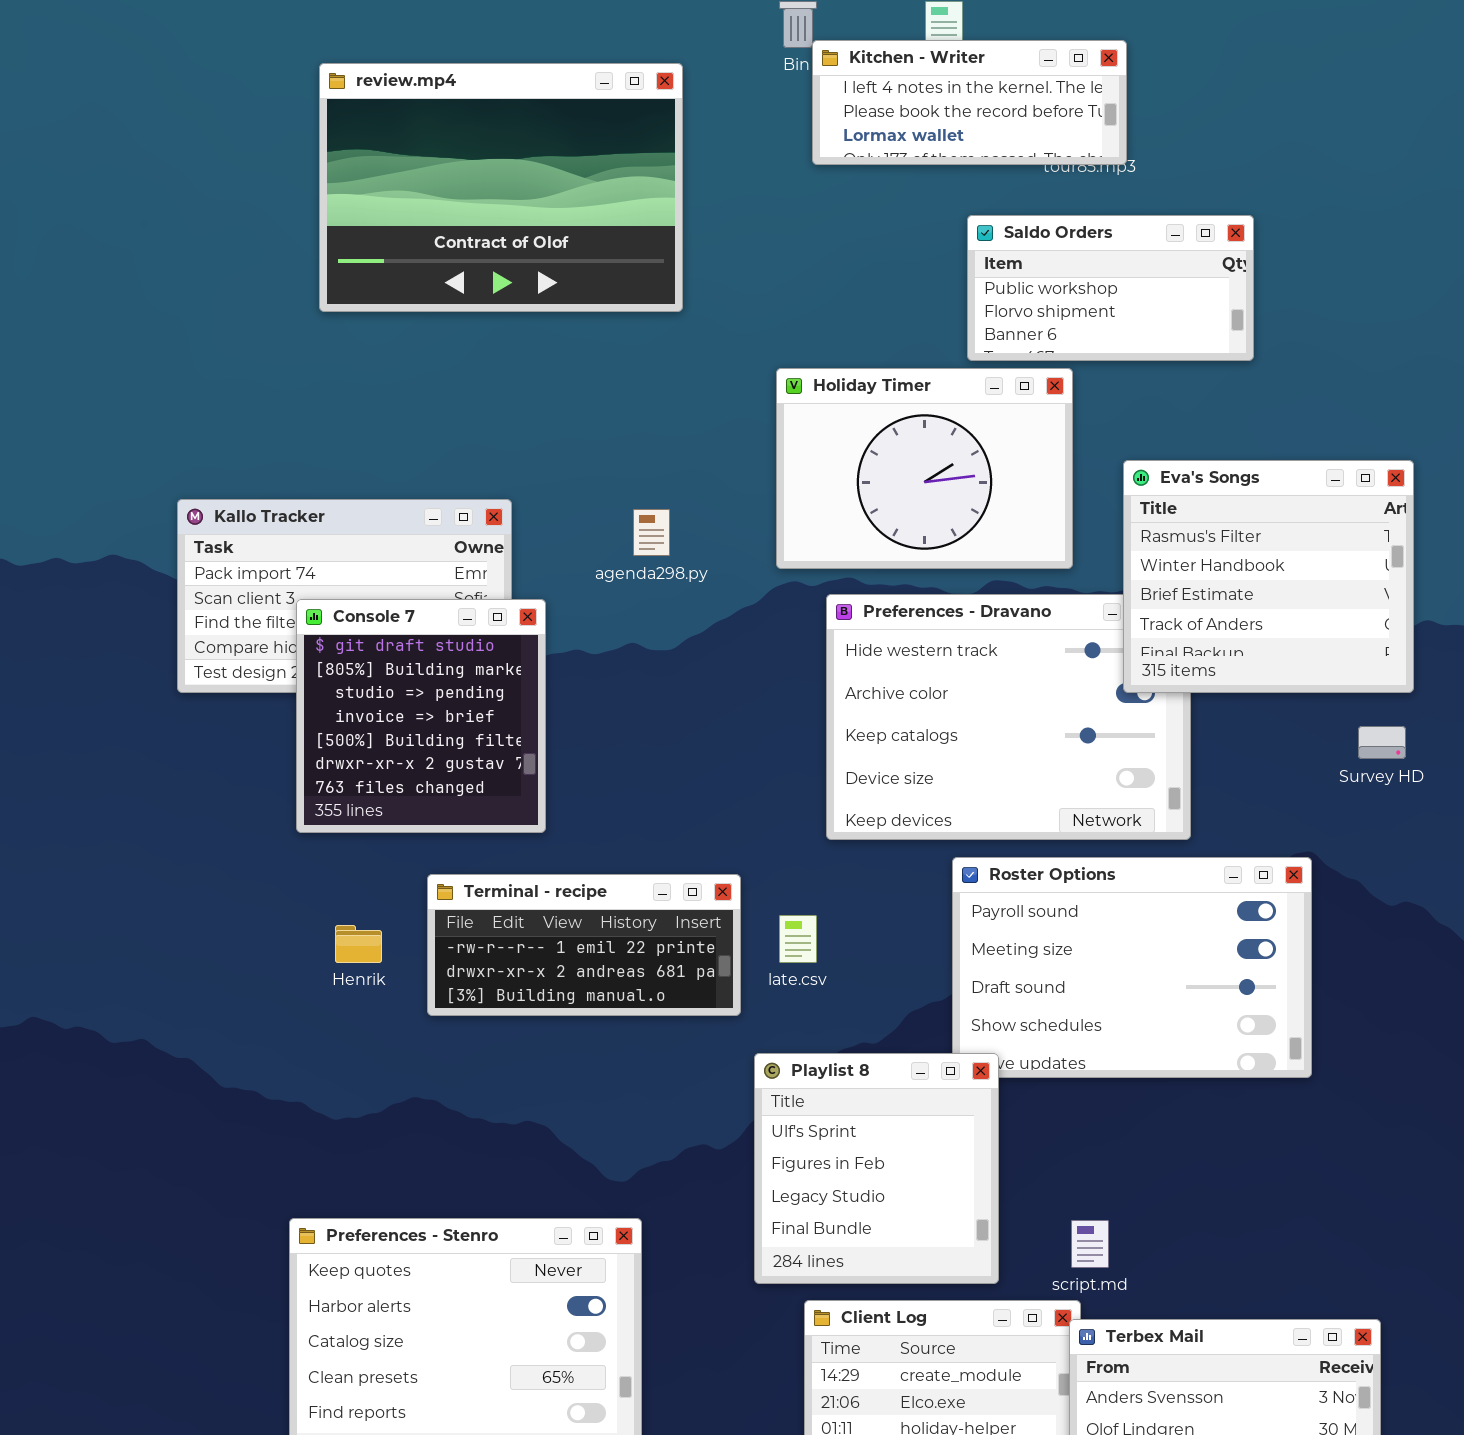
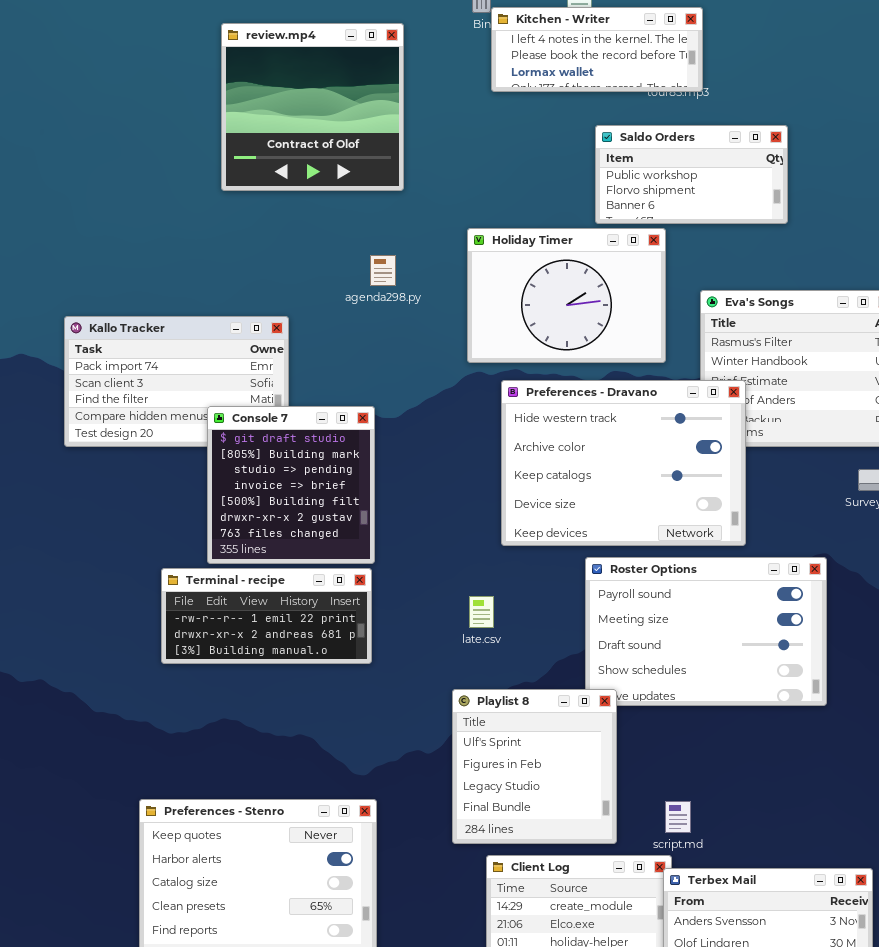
review.mp4: [319,63,683,312] -> [221,23,404,191], resized
agenda298.py: [633,509,670,556] -> [370,255,396,286], moved
Preferences - Dravano: [826,594,1191,840] -> [501,380,746,546], raised
Console 7: [296,599,546,833] -> [207,406,375,564], moved
Terminal - recipe: [427,874,741,1016] -> [161,568,372,664], moved

